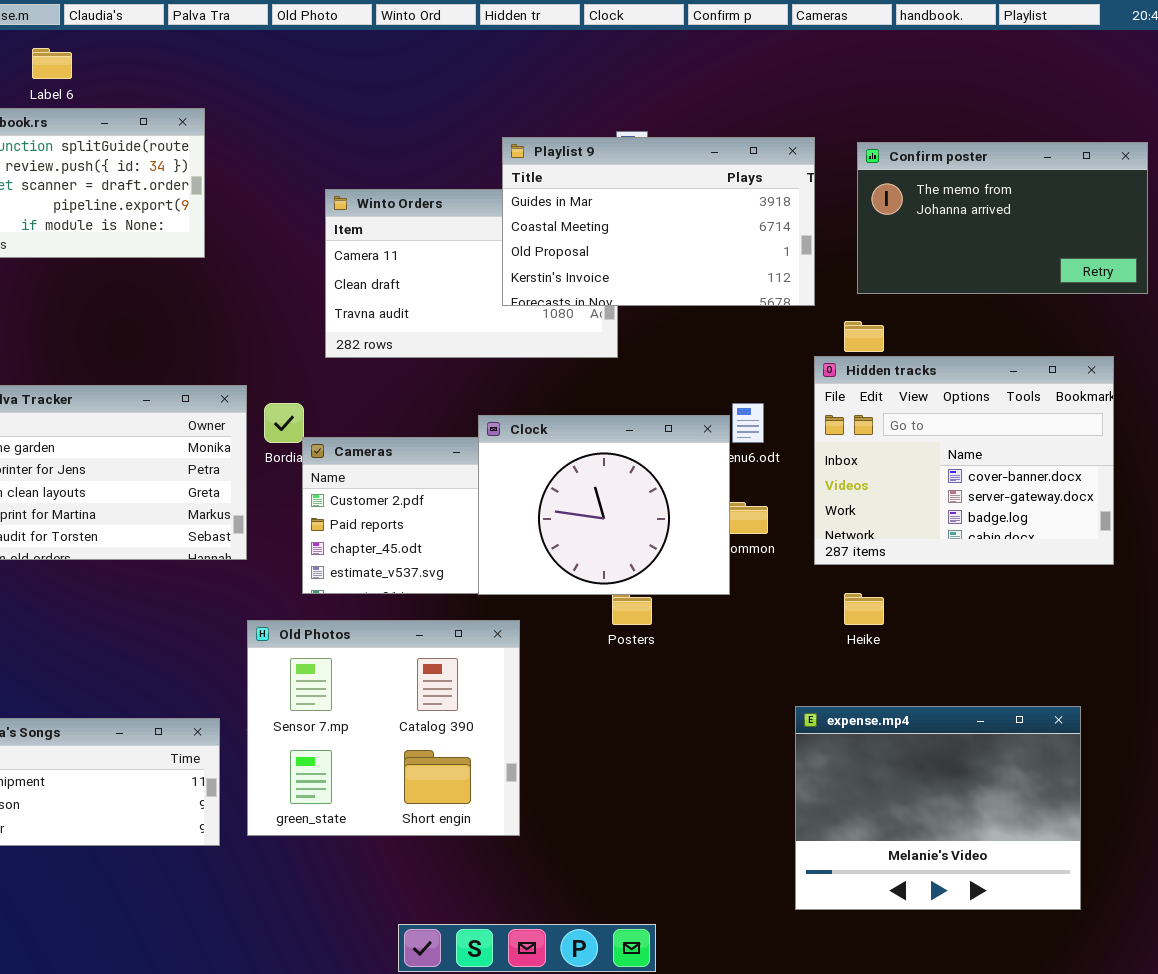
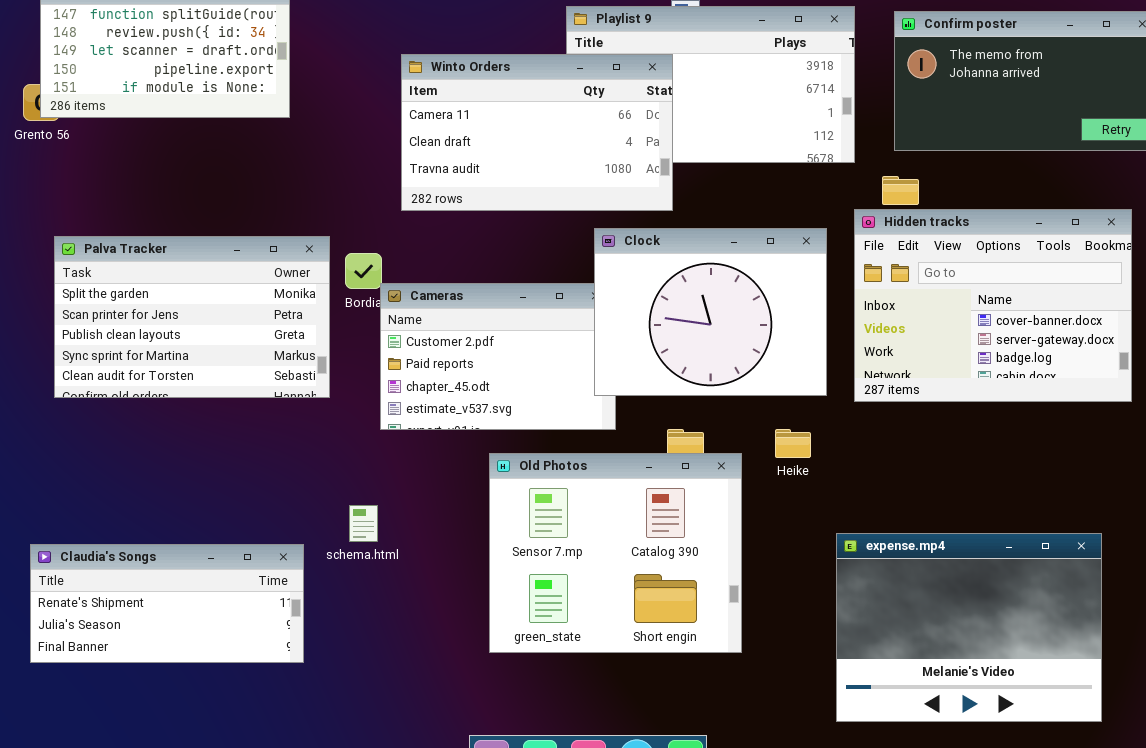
Winto Orders: [325,189,618,358] -> [401,54,673,211], raised
Clock: [478,415,730,595] -> [594,228,827,396], moved
Heike: [844,593,884,625] -> [775,429,811,458], moved
Old Photos: [247,620,520,836] -> [489,453,742,653], moved

